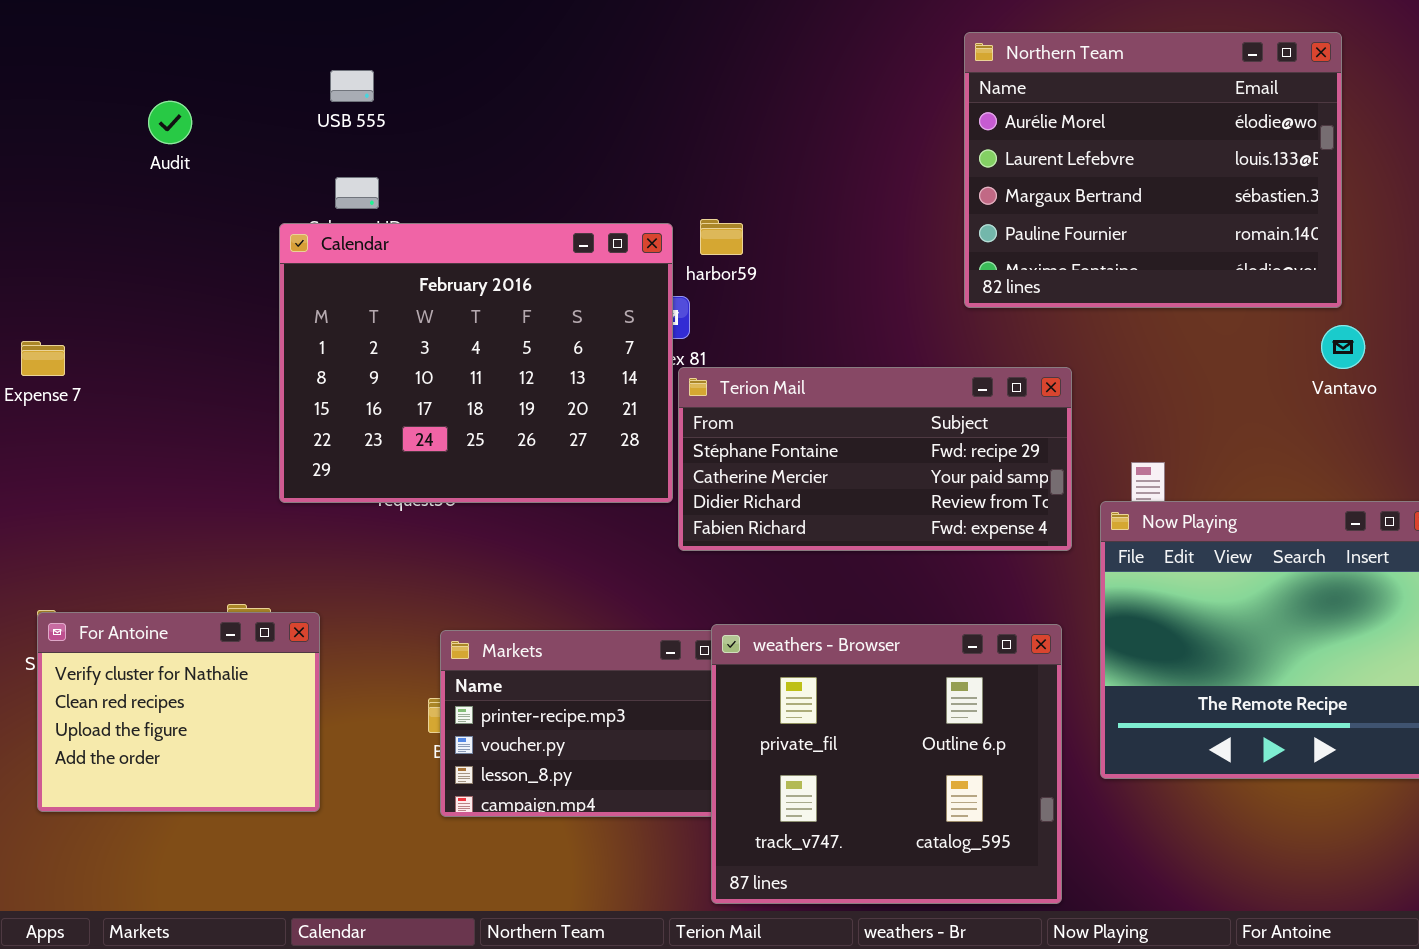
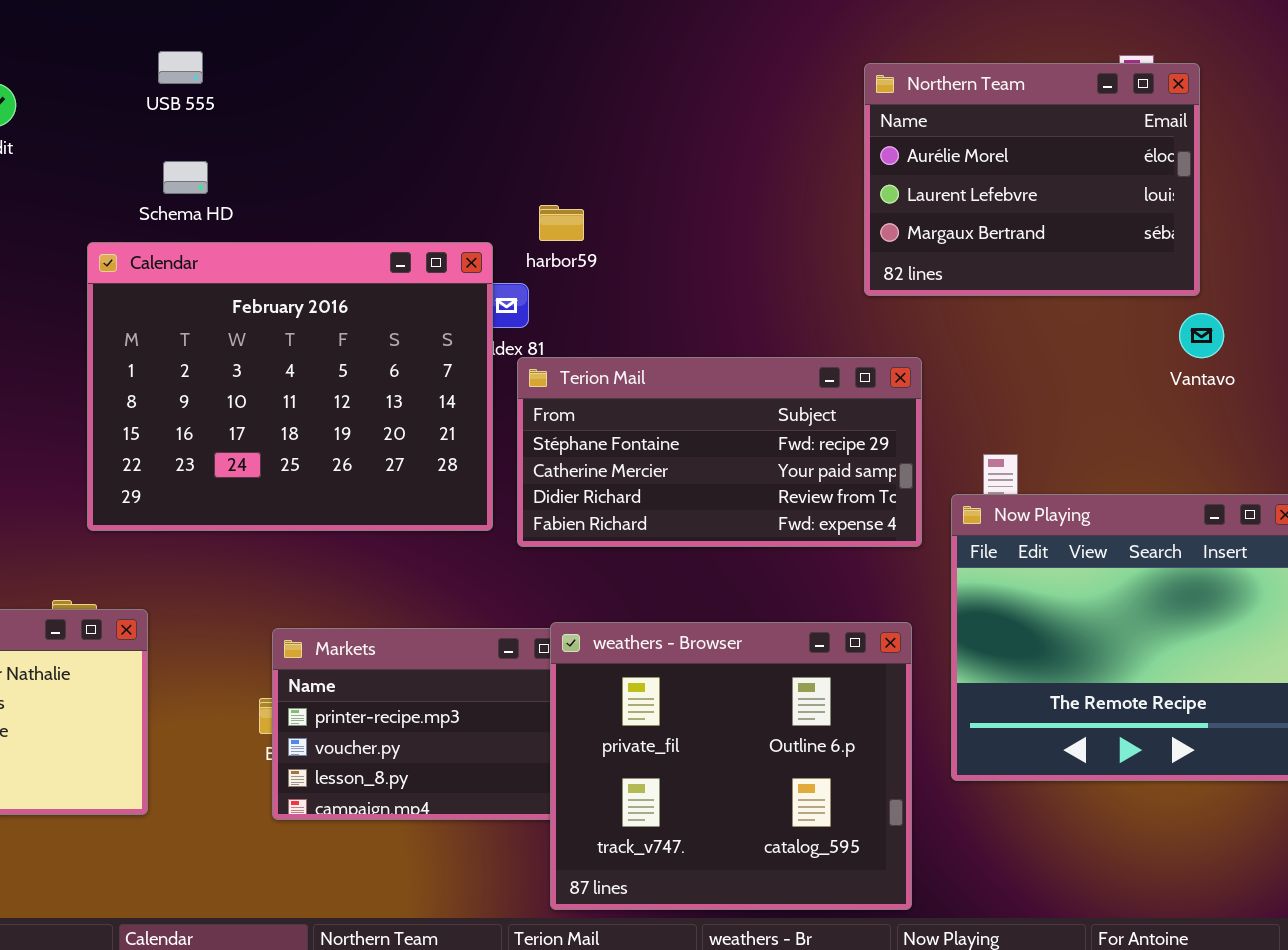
Northern Team: [964,32,1342,308] -> [864,63,1200,296], resized
Calendar: [279,223,673,503] -> [87,242,493,531], moved

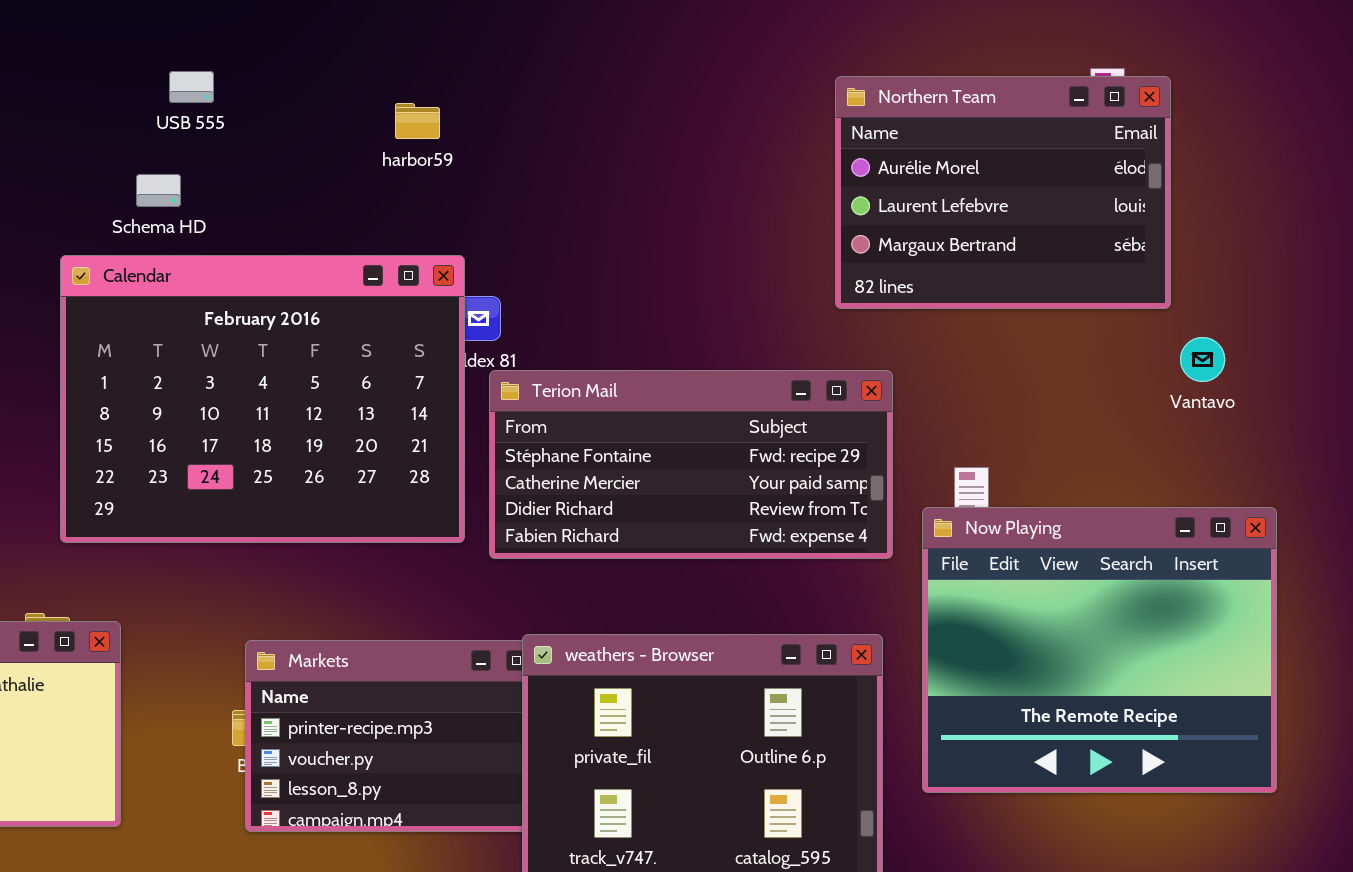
USB 555: [158,51,203,84] -> [169,71,214,103], moved
harbor59: [539,205,584,241] -> [395,103,440,139], moved
Vantavo: [1179,313,1224,358] -> [1180,337,1225,382], moved

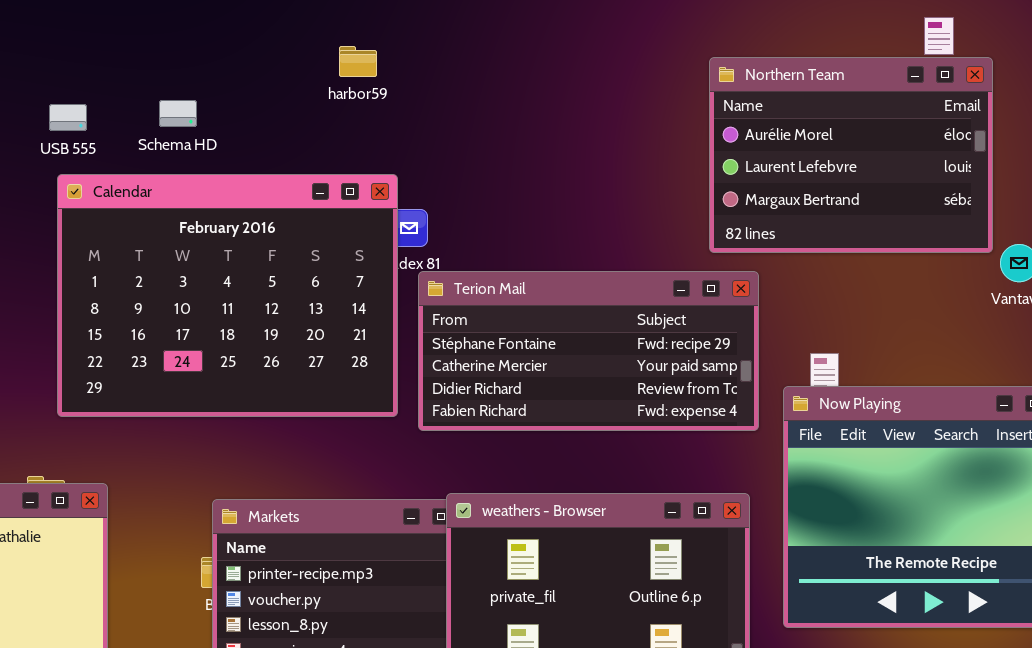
USB 555: [169,71,214,103] -> [49,104,87,131], moved
Northern Team: [835,76,1171,309] -> [709,57,993,253], moved
Schema HD: [136,174,181,207] -> [159,100,197,127], moved

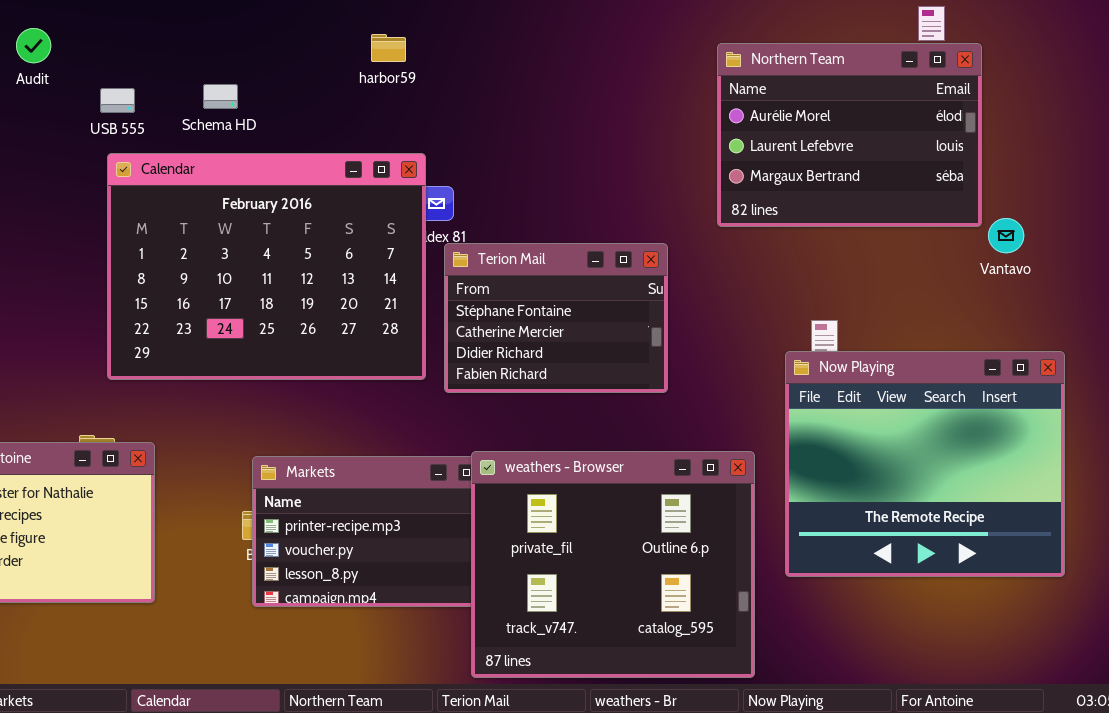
Terion Mail: [418,271,759,431] -> [444,243,668,393], resized

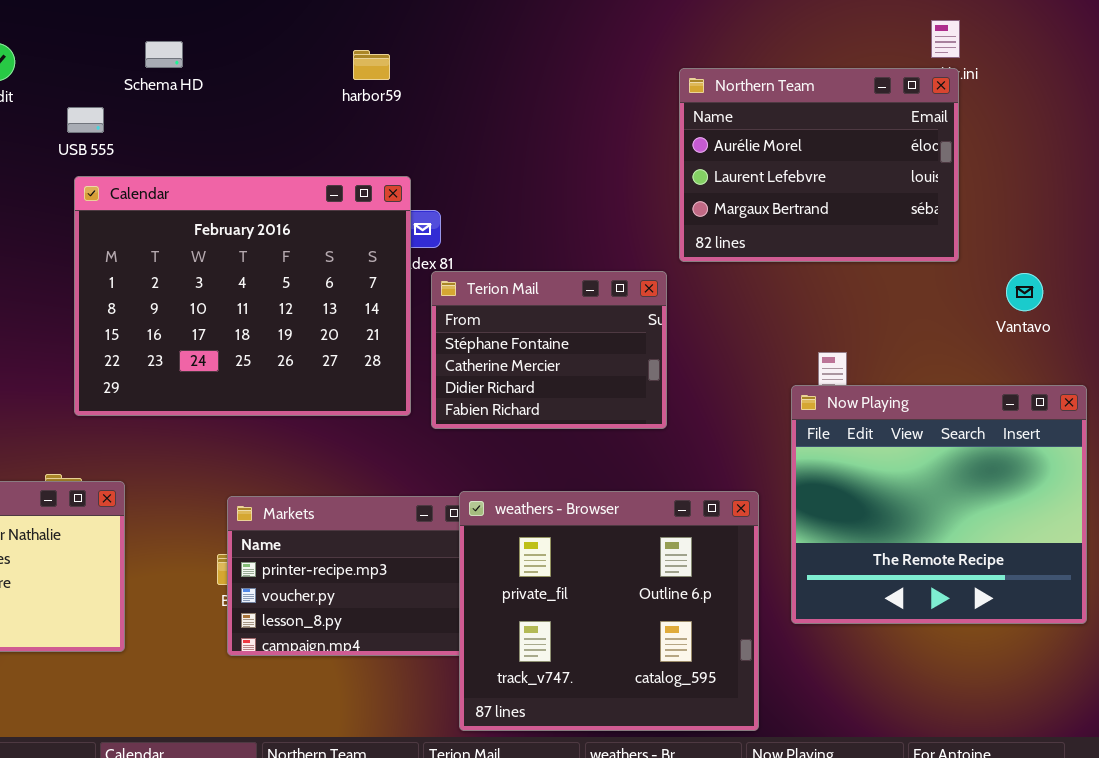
Northern Team: [717,43,982,227] -> [679,68,959,262], moved
Schema HD: [203,84,238,109] -> [145,41,183,68], moved
Vantavo: [988,218,1024,253] -> [1006,273,1043,311], moved

